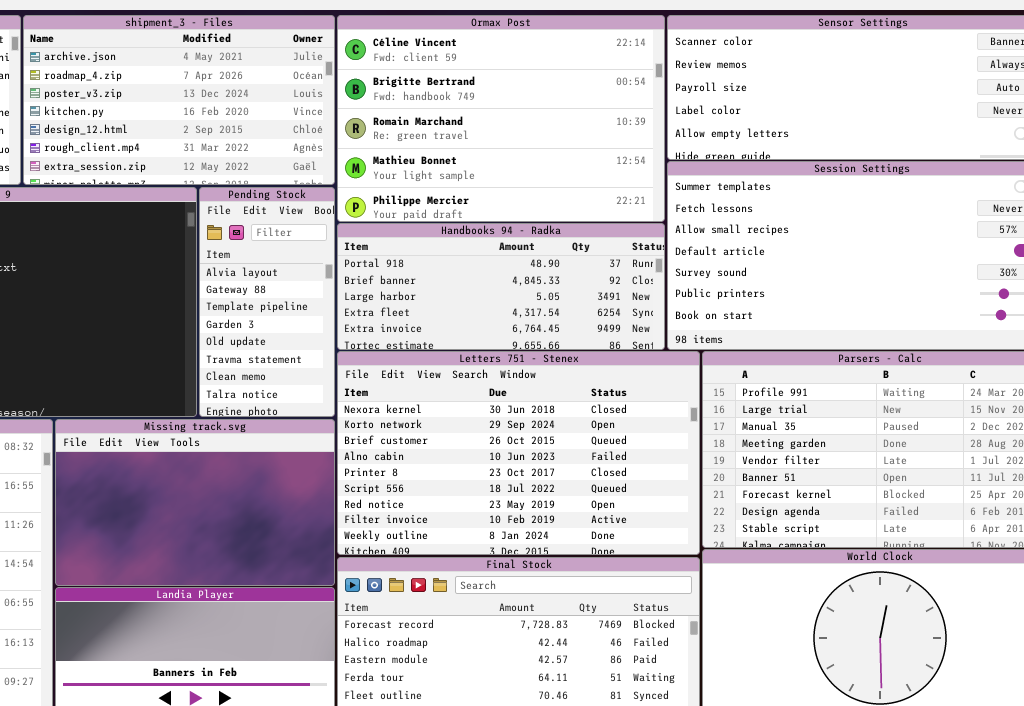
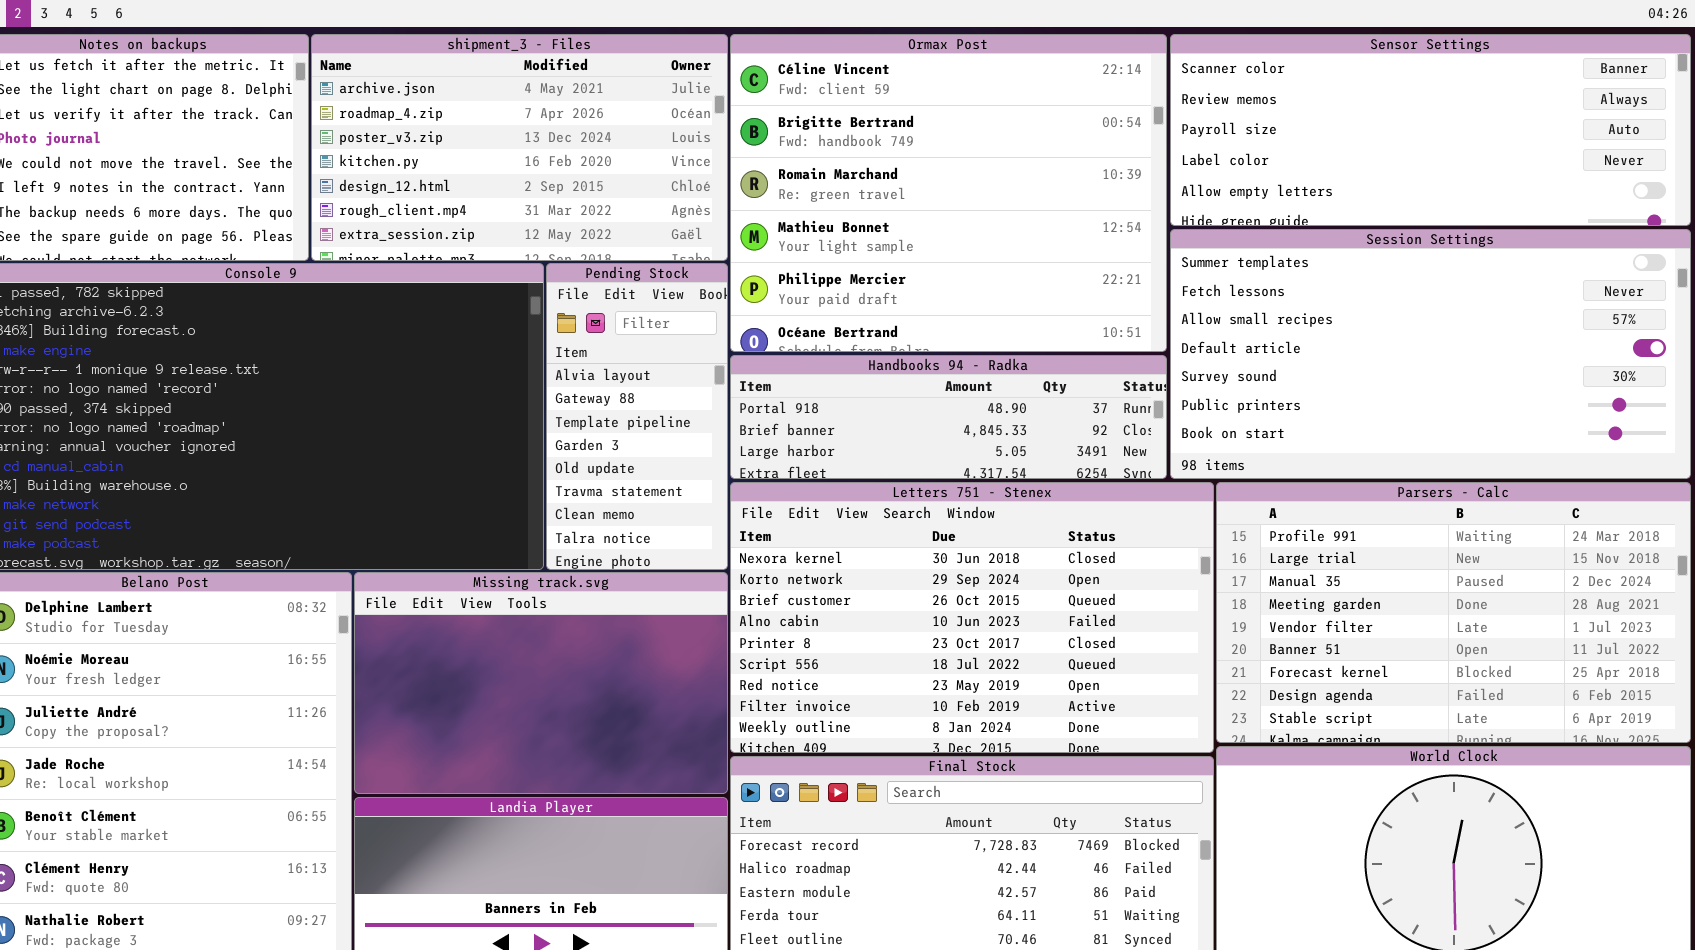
Ormax Post: [337,15,665,222] -> [730,34,1167,352], resized
Handbooks 94 - Radka: [337,223,665,350] -> [730,355,1167,479], resized

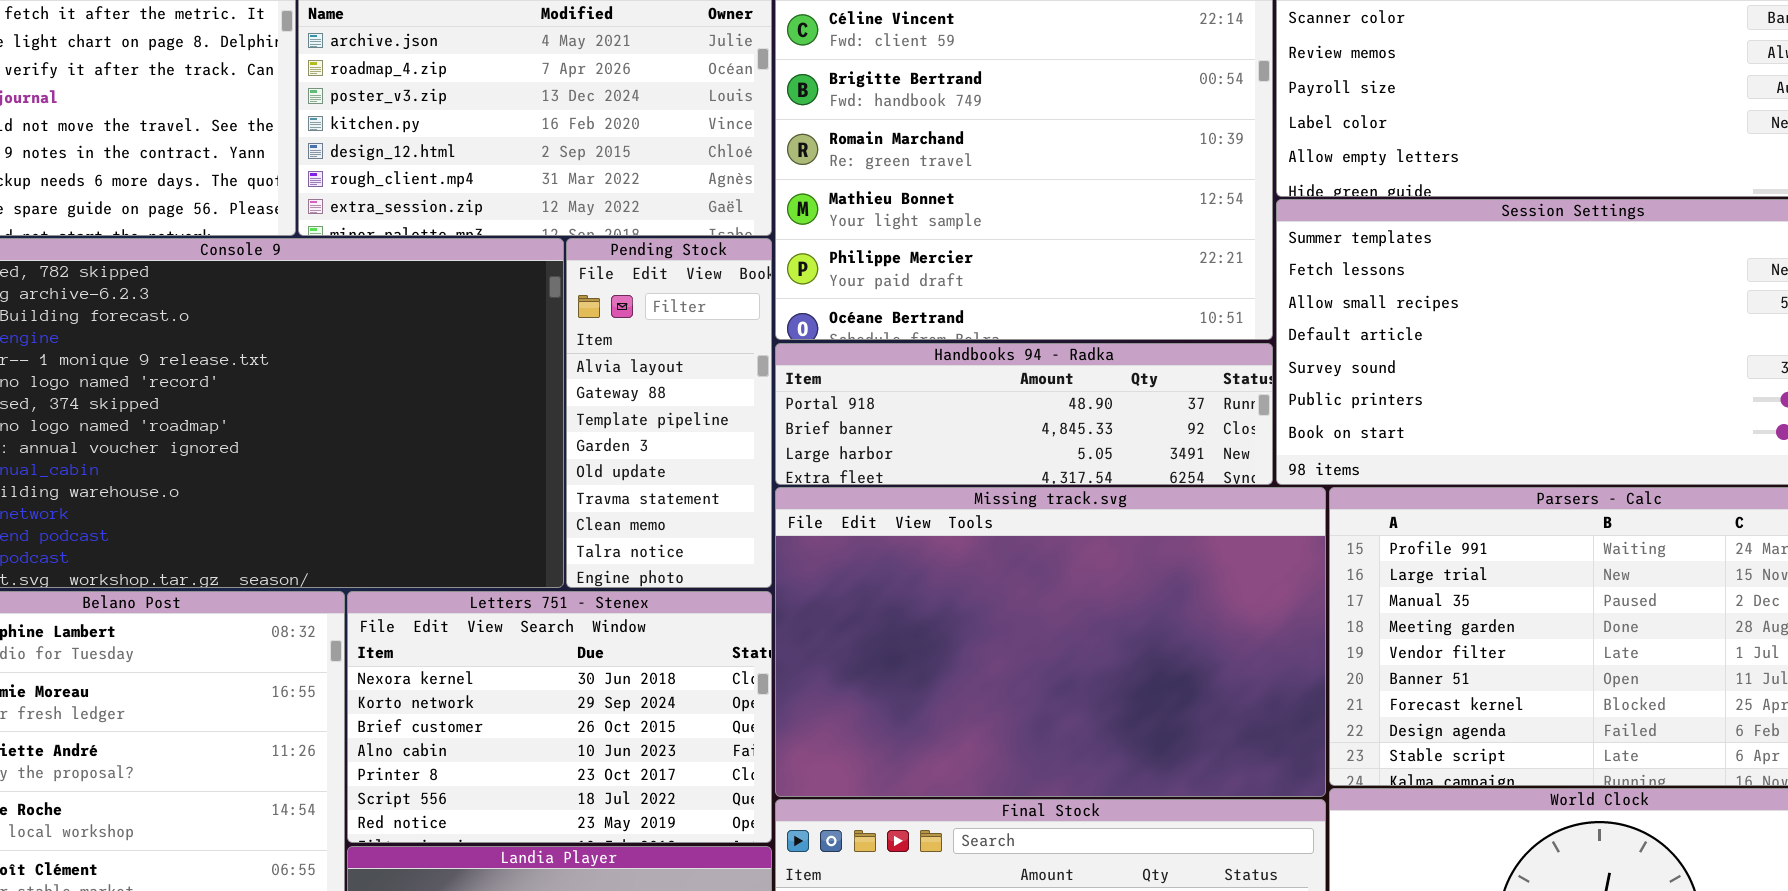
Letters 751 - Stenex: [730,482,1214,753] -> [347,591,772,843], moved, resized
Missing track.svg: [354,572,728,794] -> [775,487,1326,797], moved, resized

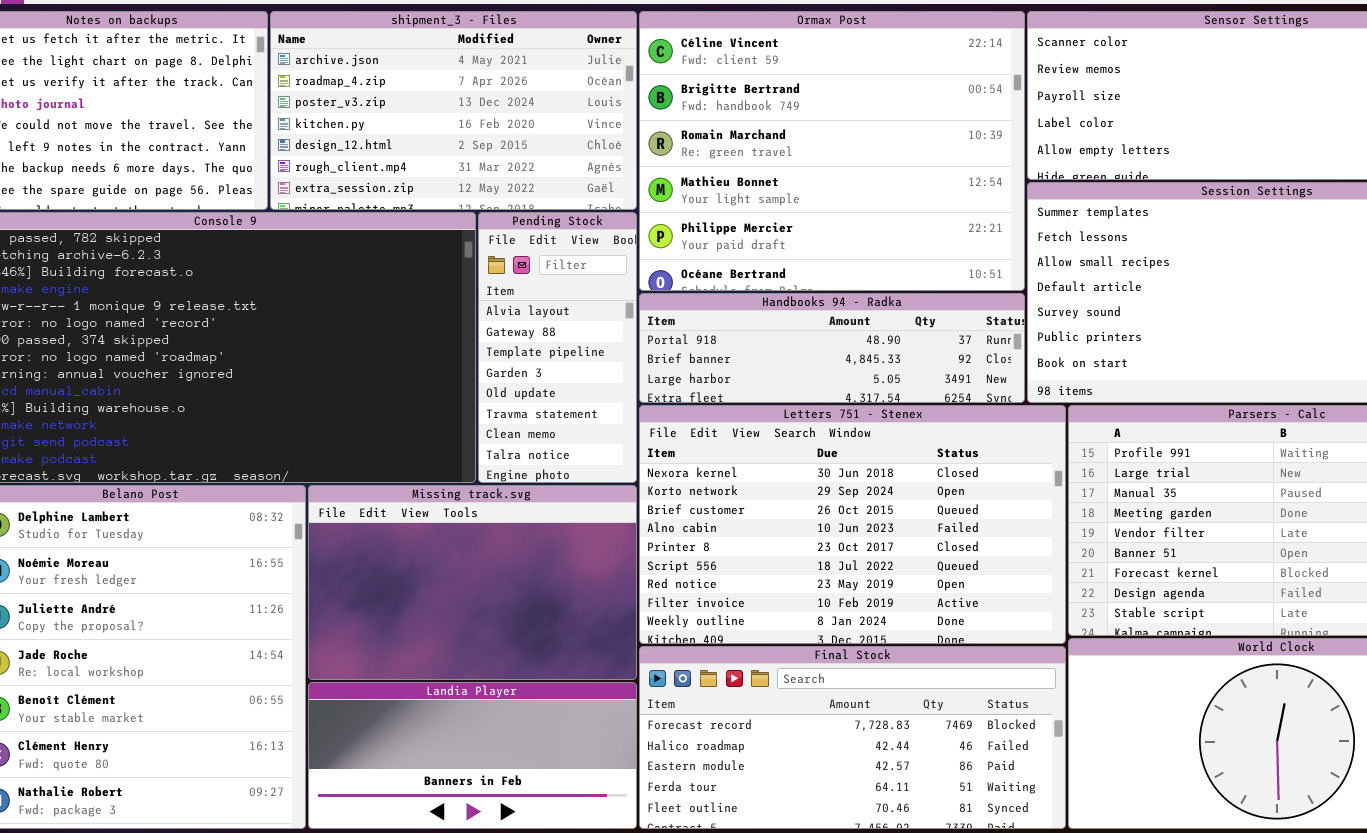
Missing track.svg: [775,487,1326,797] -> [308,485,637,680], moved, resized
Letters 751 - Stenex: [347,591,772,843] -> [639,405,1066,644], moved, resized

